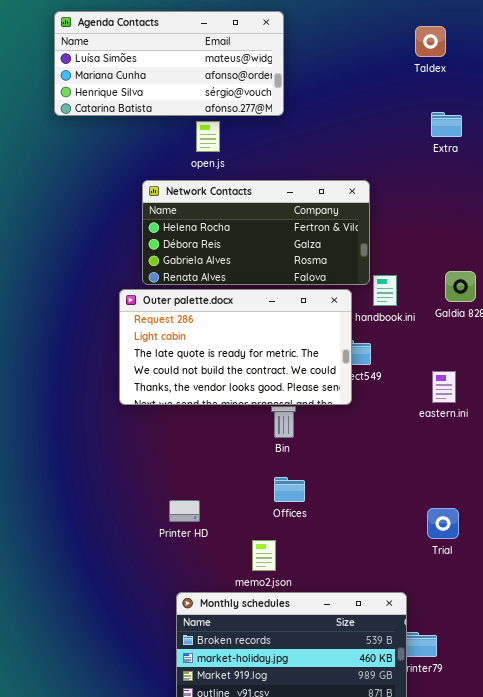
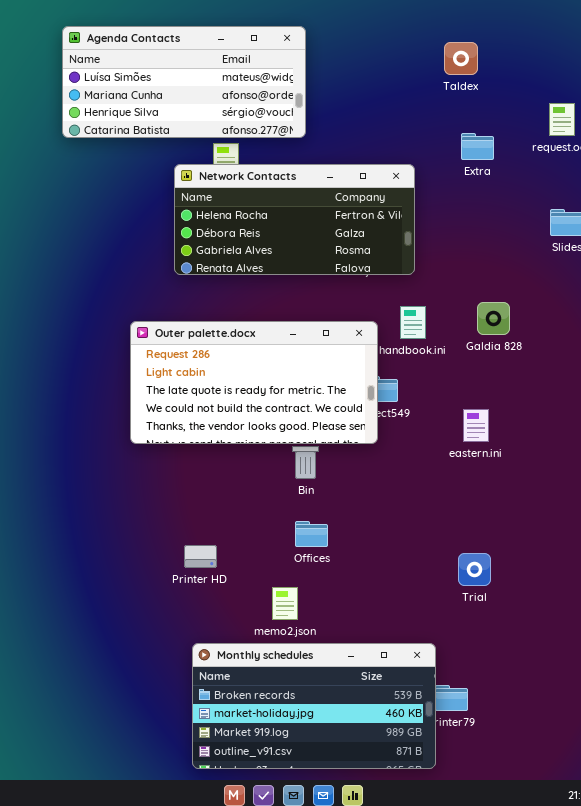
Network Contacts: [142,180,370,285] -> [174,164,415,275], moved

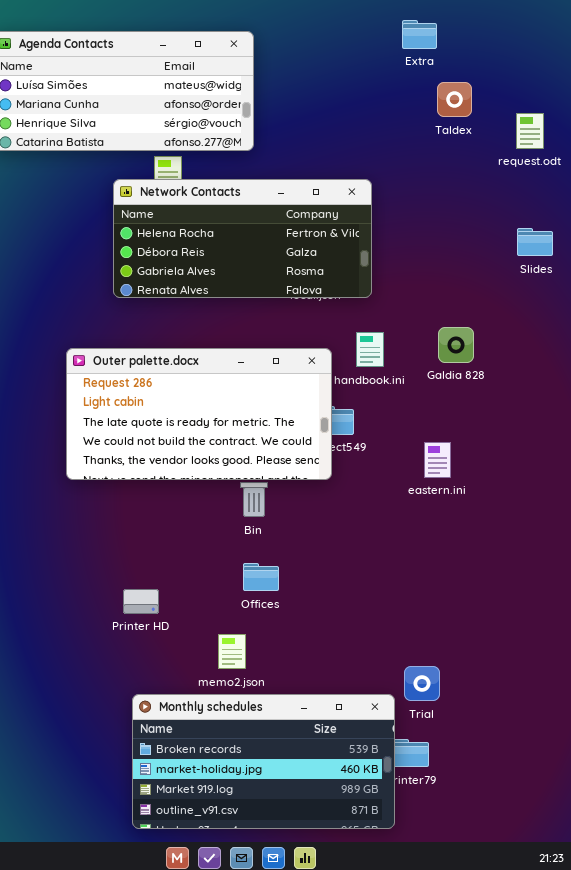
Taldex: [444,42,478,75] -> [437,82,472,117], moved
Extra: [461,133,494,160] -> [402,20,437,49], moved
Trial: [458,553,491,586] -> [404,666,440,701], moved

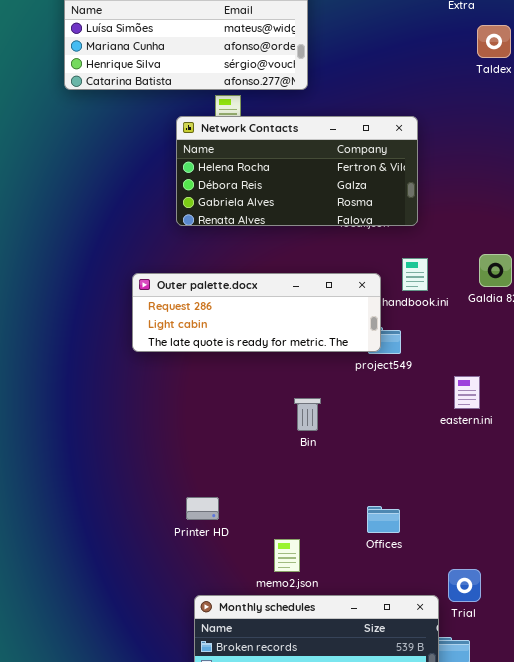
Outer palette.docx: [66,348,332,480] -> [132,273,381,352], resized
eastern.ini: [424,442,451,478] -> [454,376,480,409], moved
Offices: [243,563,279,591] -> [367,506,400,533], moved

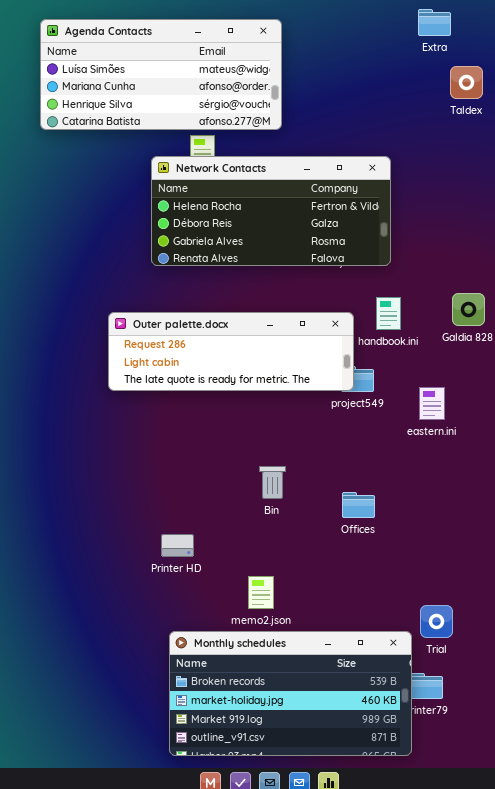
eastern.ini: [454,376,480,409] -> [419,387,445,420], moved
Bin: [294,398,321,431] -> [259,466,286,499], moved
Offices: [367,506,400,533] -> [342,492,375,518], moved

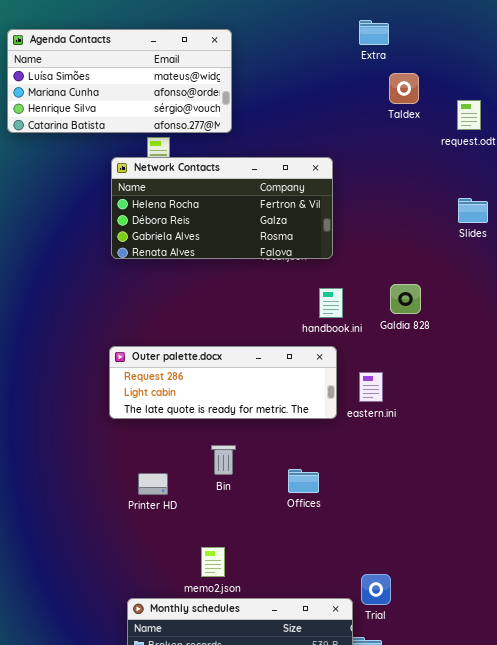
Outer palette.docx: [108,312,354,391] -> [109,346,337,419], moved
Printer HD: [161,534,194,557] -> [138,473,168,495], moved

